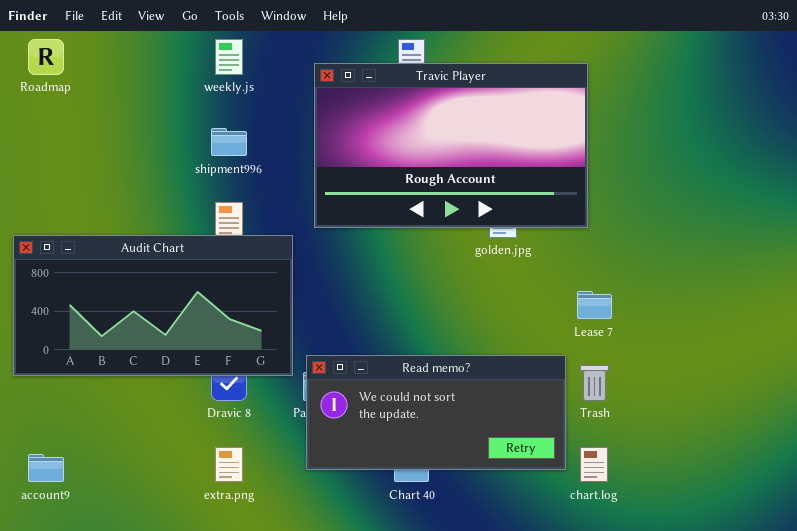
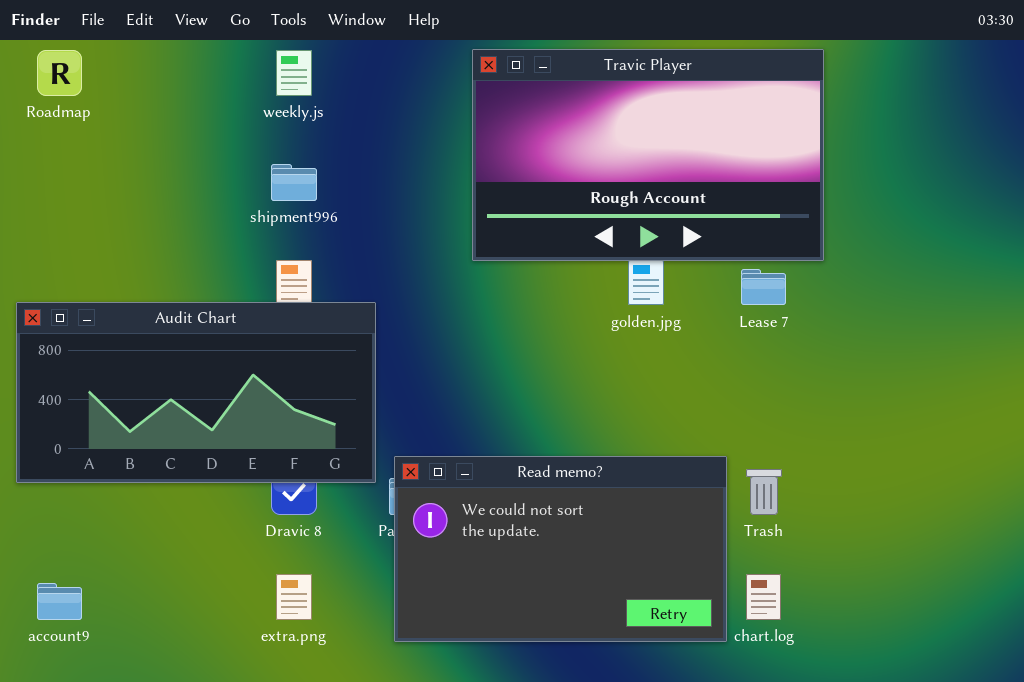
Travic Player: [314,63,588,228] -> [472,49,824,261], moved
Lease 7: [577,291,612,319] -> [741,269,786,305], moved
Read memo?: [306,355,566,470] -> [394,456,727,642], resized

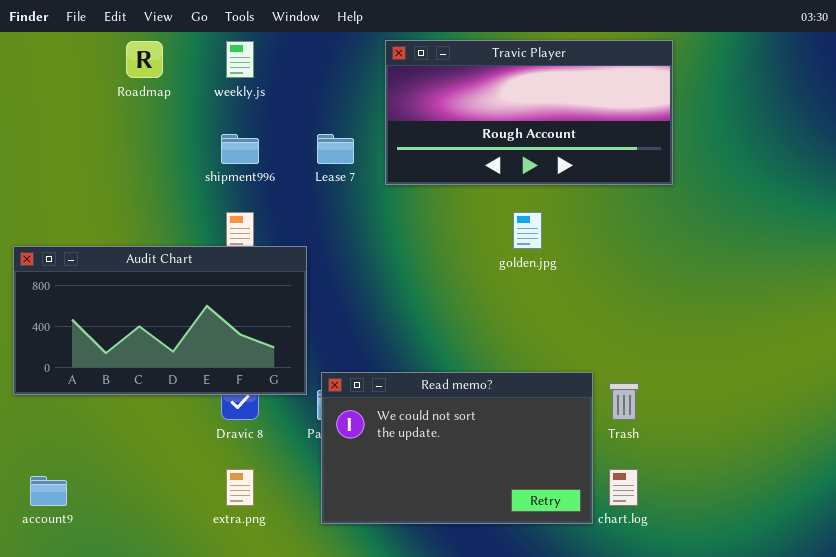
Travic Player: [472,49,824,261] -> [385,40,673,185], resized
Roadmap: [37,50,82,96] -> [126,41,163,78], moved
Lease 7: [741,269,786,305] -> [317,134,354,164], moved

